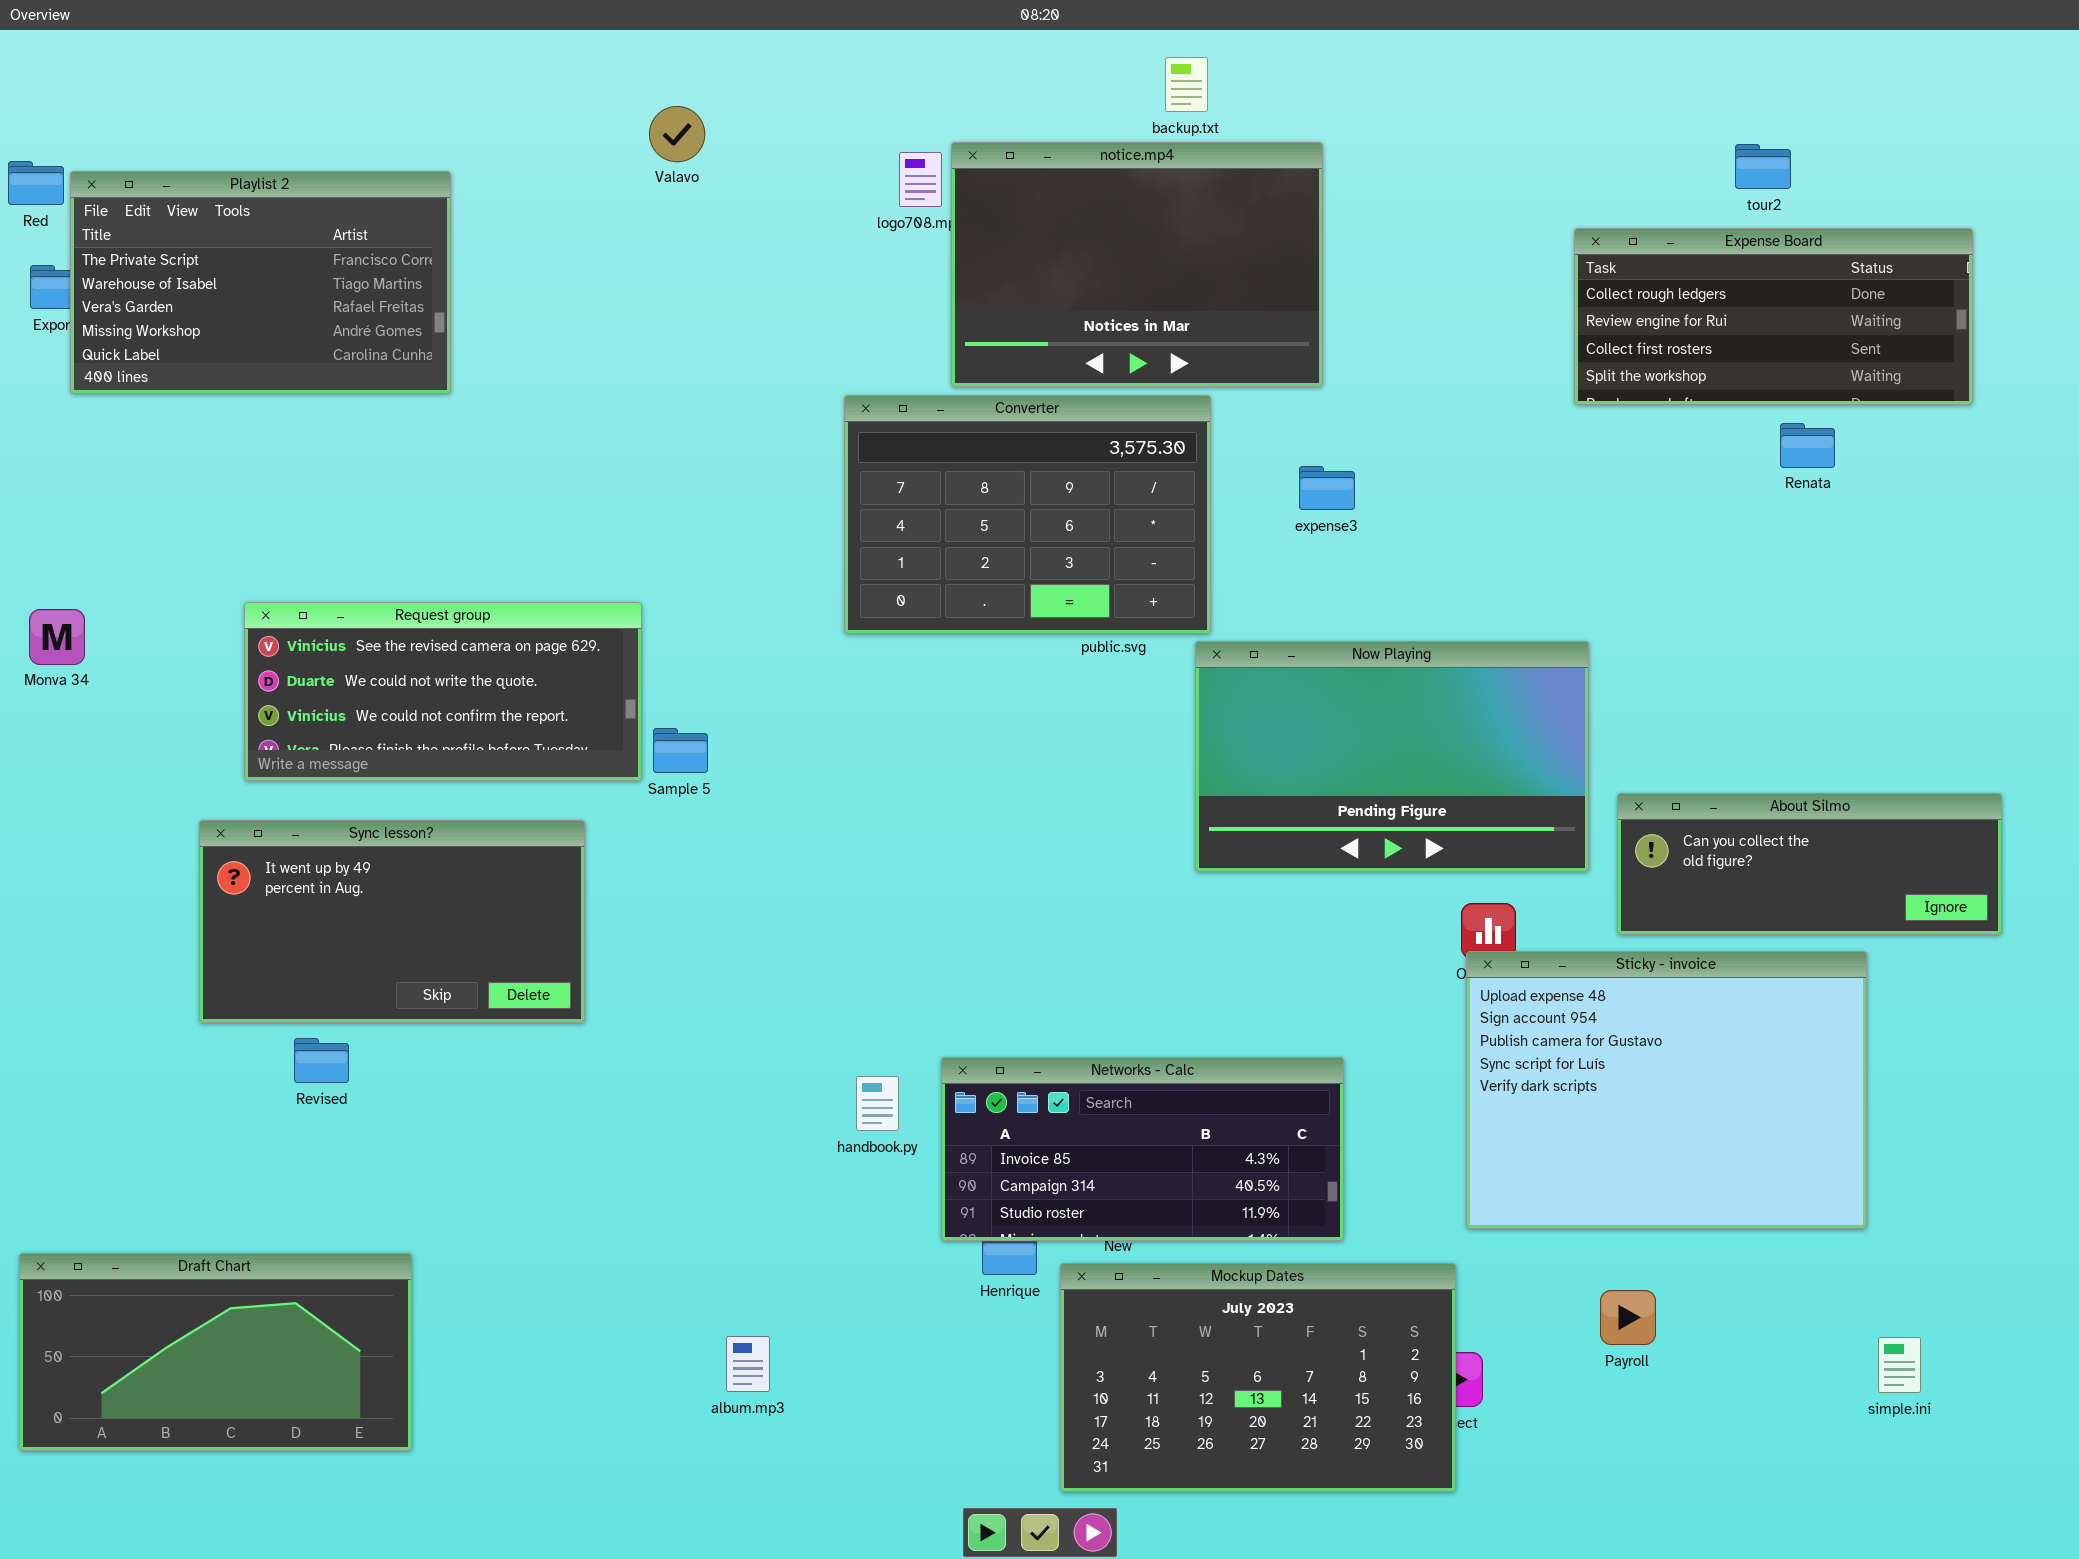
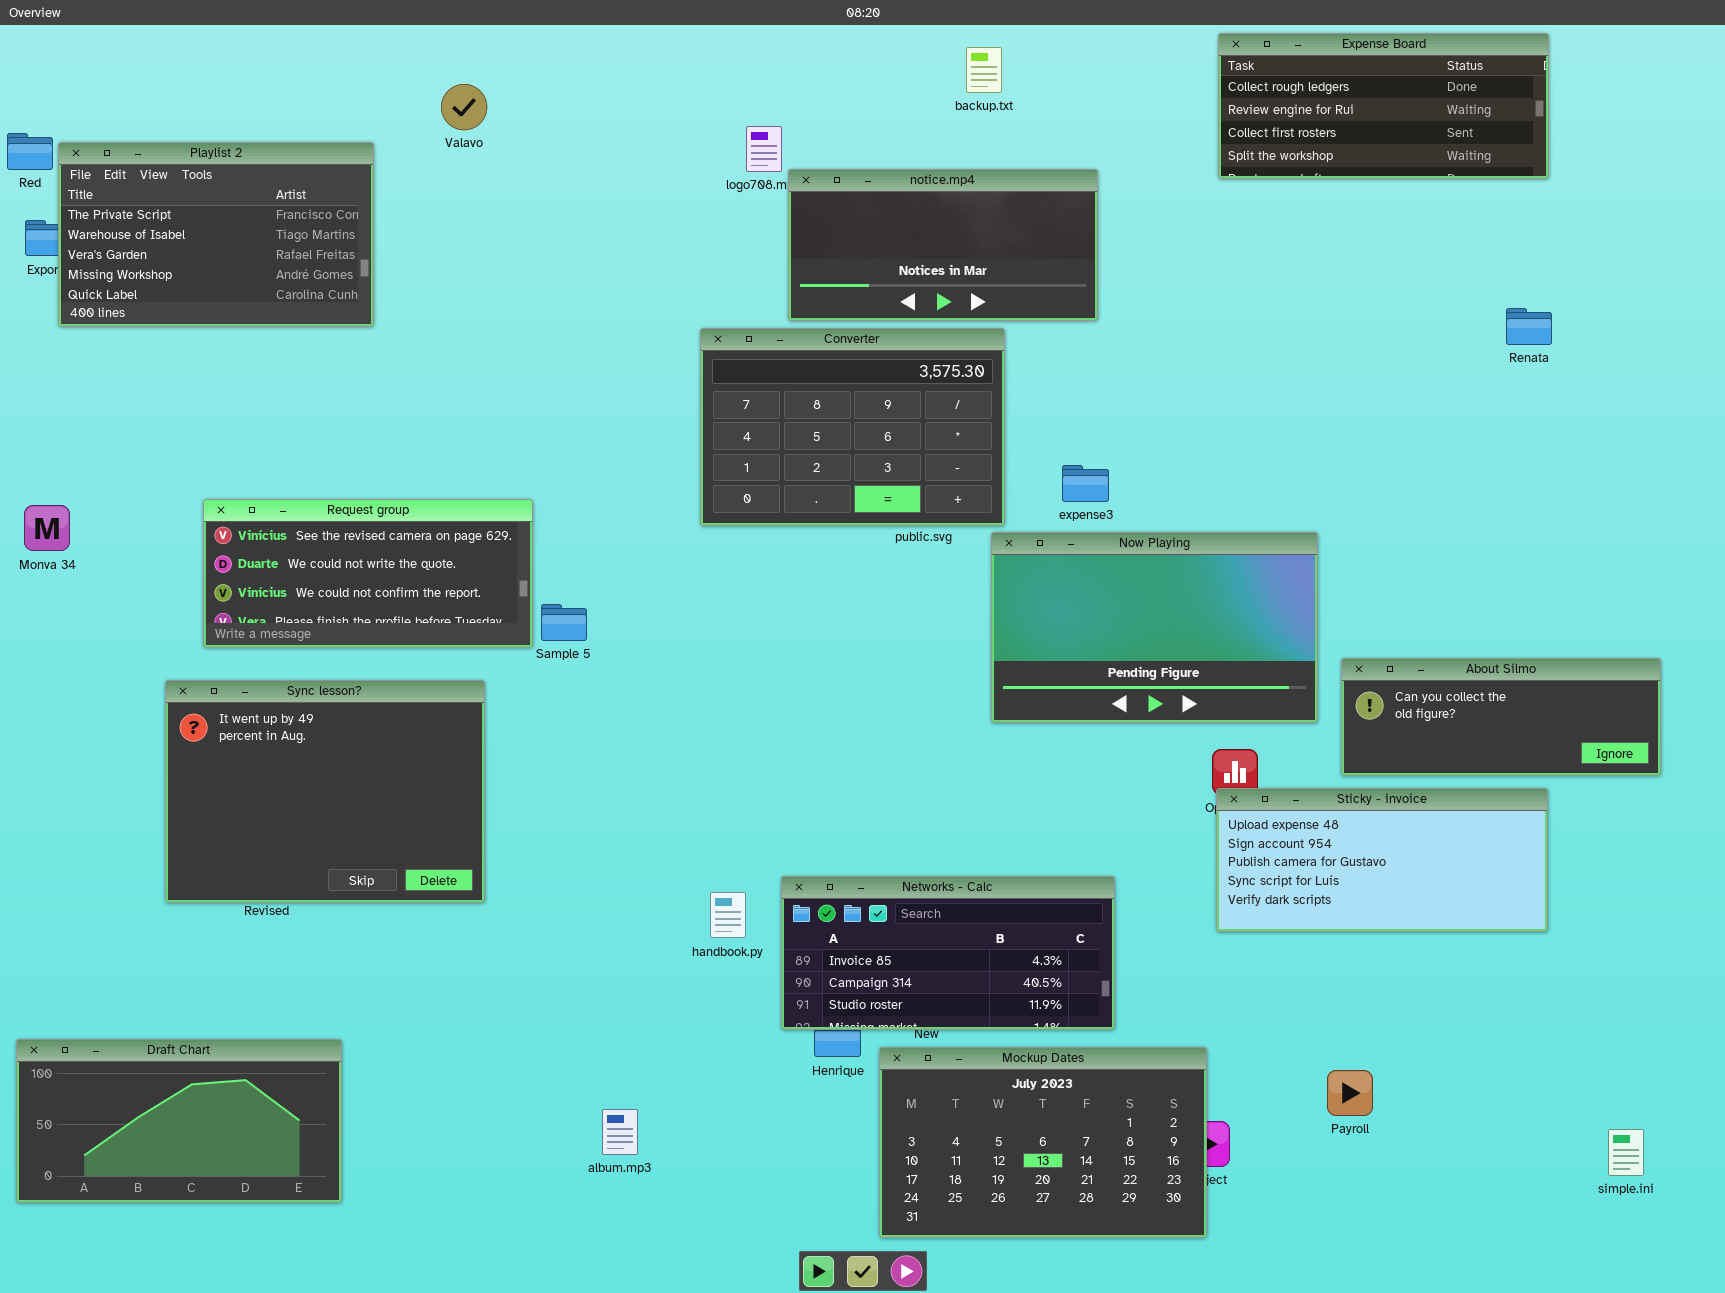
Valavo: [649,106,705,162] -> [441,84,487,130], moved
notice.mp4: [951,142,1323,387] -> [788,169,1098,321], resized
Expense Board: [1574,228,1973,405] -> [1218,33,1549,179], moved
Renata: [1780,423,1835,468] -> [1506,308,1552,345], moved
expense3: [1299,466,1355,510] -> [1062,465,1109,502], moved
Sync lesson?: [199,820,585,1023] -> [165,680,485,903], resized
Sticky - invoice: [1466,951,1867,1229] -> [1216,788,1548,932], resized
simple.ini: [1878,1337,1921,1393] -> [1608,1129,1644,1176], moved

